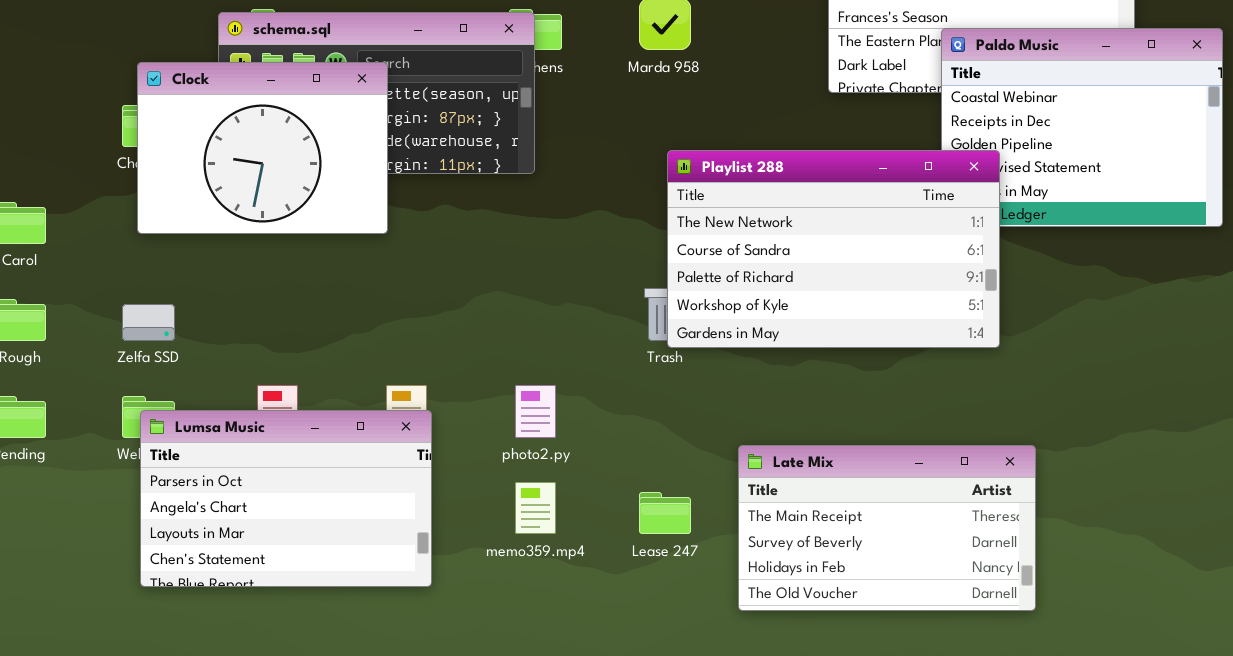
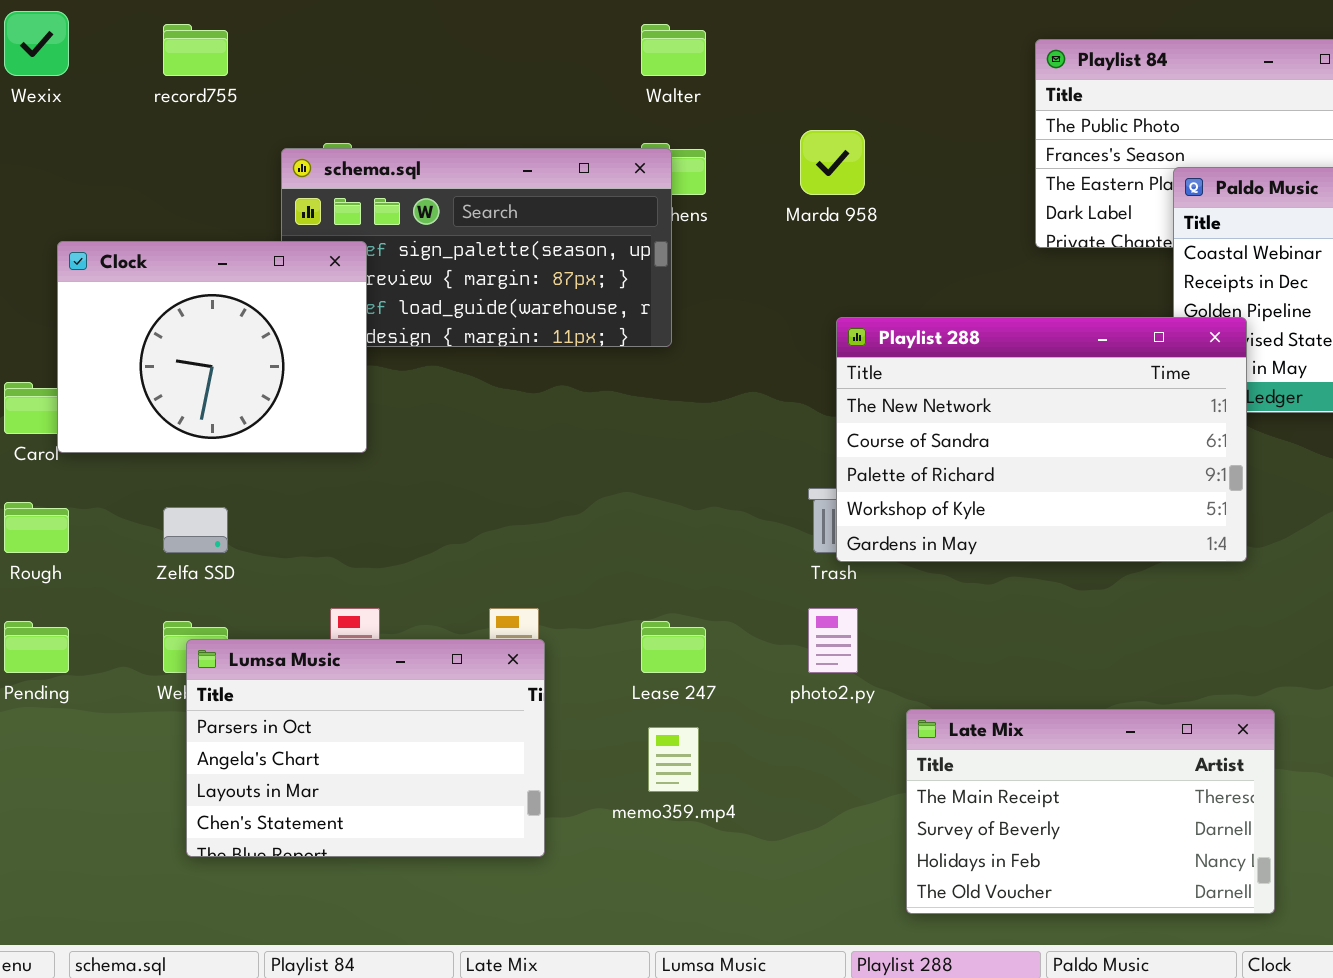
Clock: [137,62,388,234] -> [57,241,367,453], moved
photo2.py: [515,385,556,438] -> [808,608,858,673], moved
Late Mix: [738,445,1036,611] -> [906,709,1275,914], moved
Lease 247: [639,492,691,534] -> [641,621,706,673], moved

